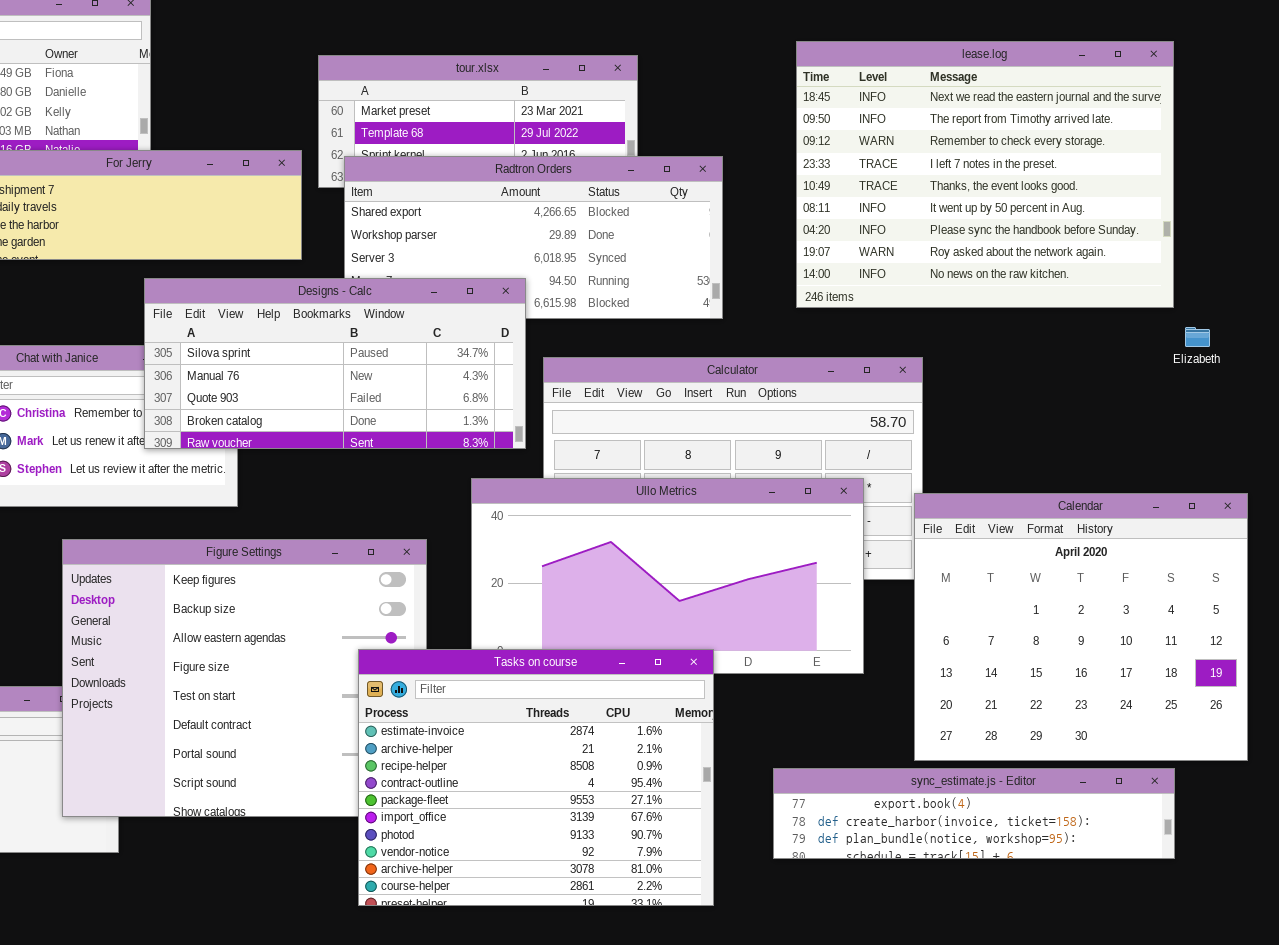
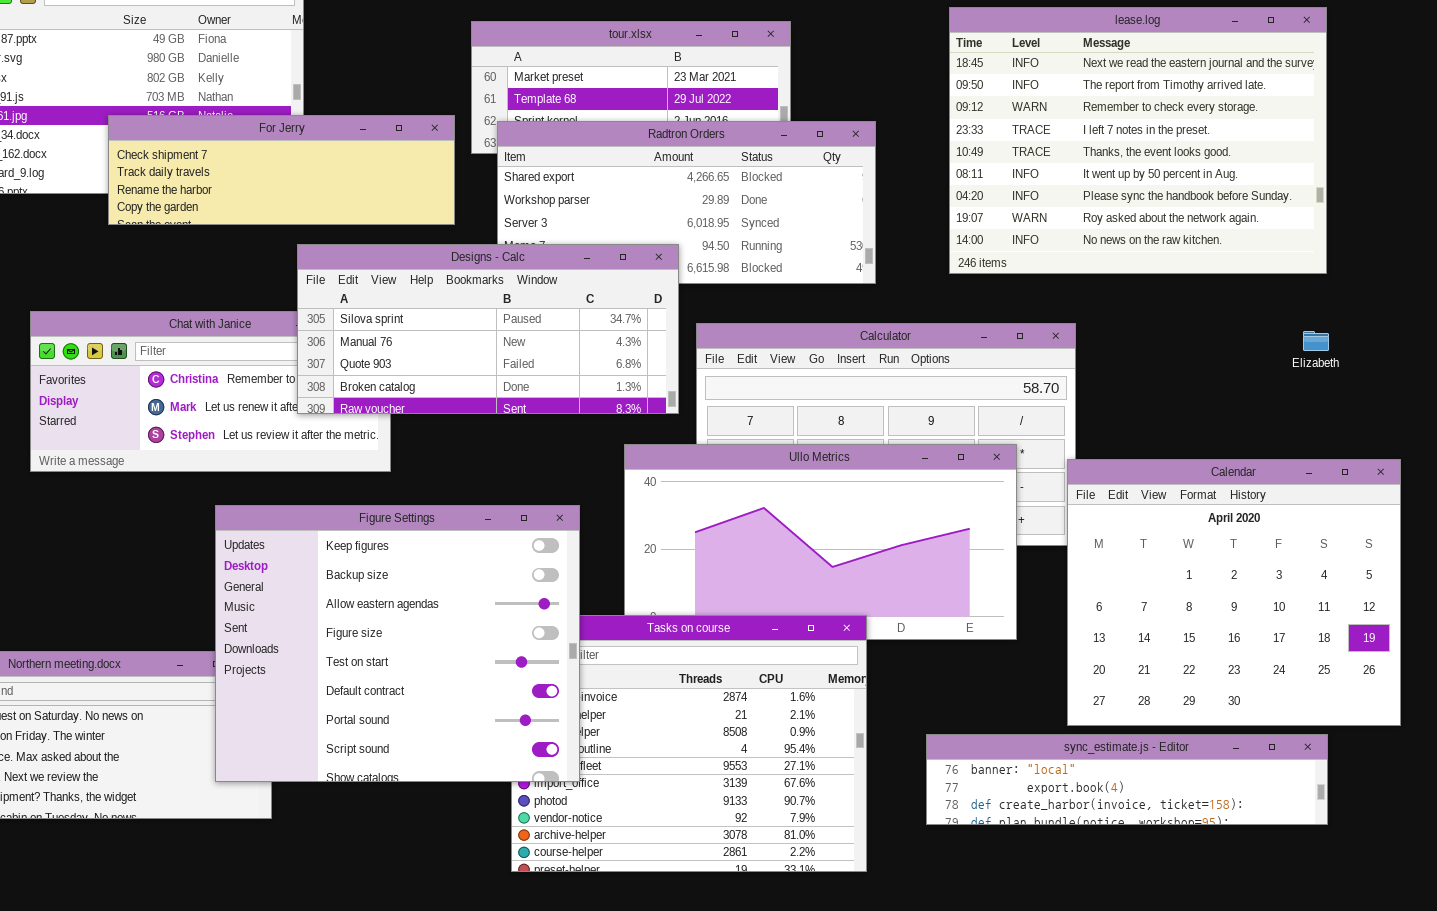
Elizabeth: [1185,327,1210,347] -> [1303,331,1329,351], moved
Figure Settings: [62,539,427,817] -> [215,505,580,782], raised
sync_estimate.js - Editor: [773,768,1175,859] -> [926,734,1328,825], scrolled up 1 row

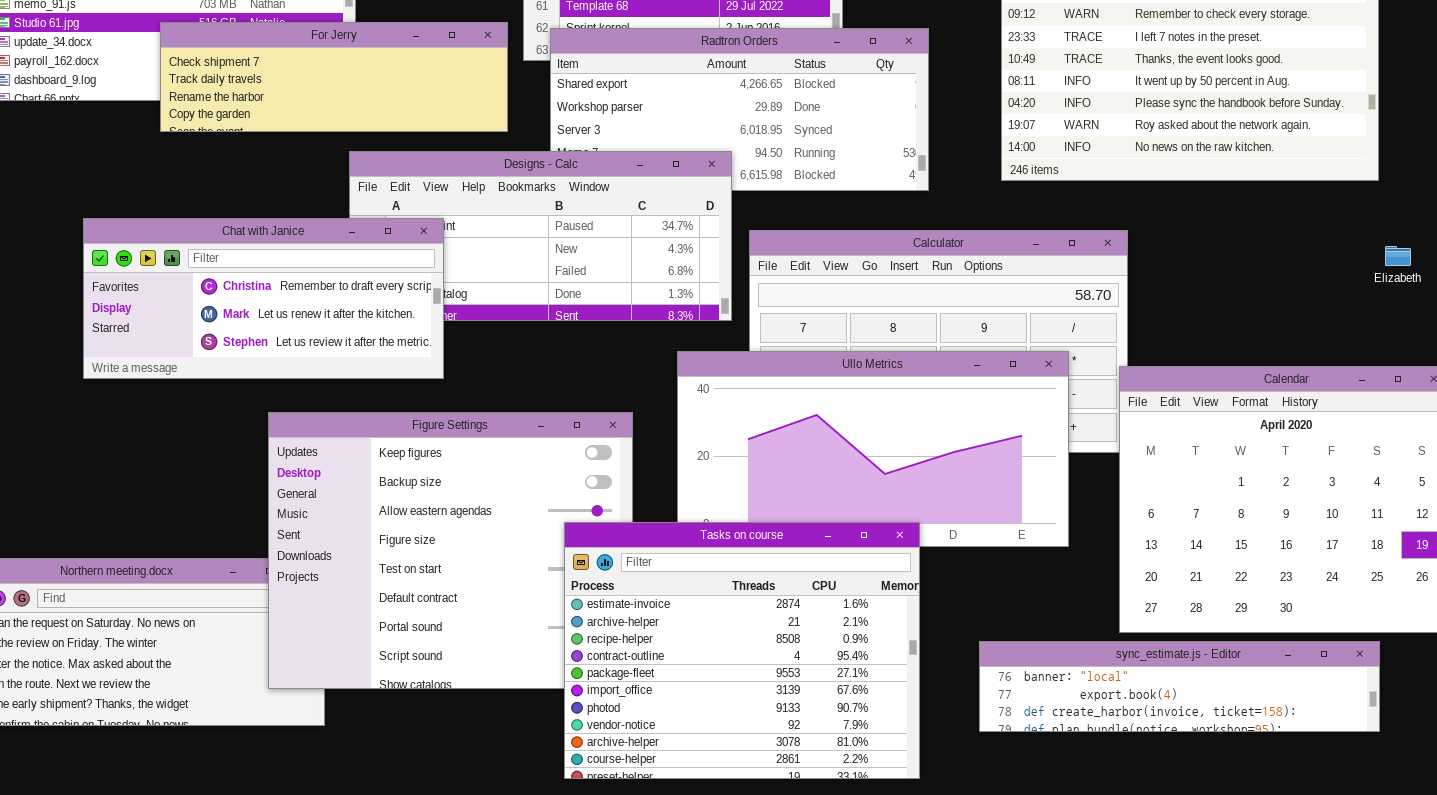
Chat with Janice: [30,311,391,472] -> [83,218,444,379], raised
Elizabeth: [1303,331,1329,351] -> [1385,246,1411,266], moved
Tasks on course: [511,615,867,872] -> [564,522,920,779], raised

